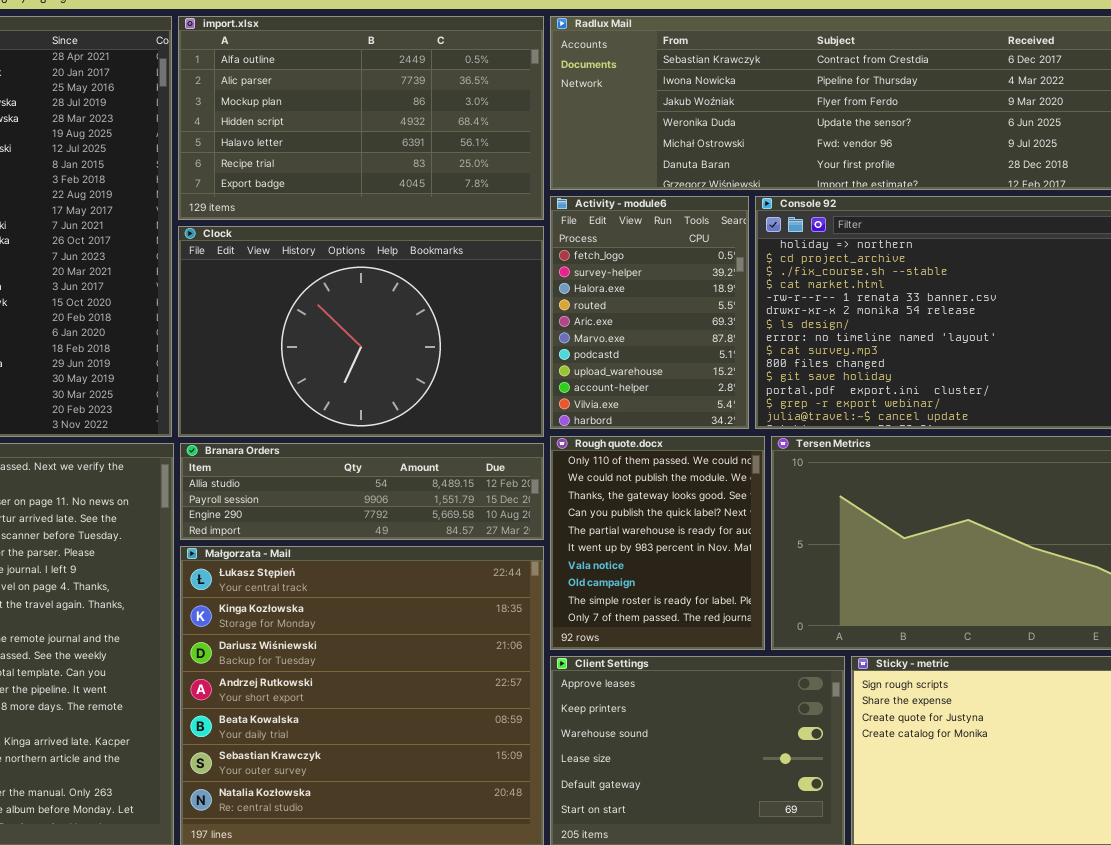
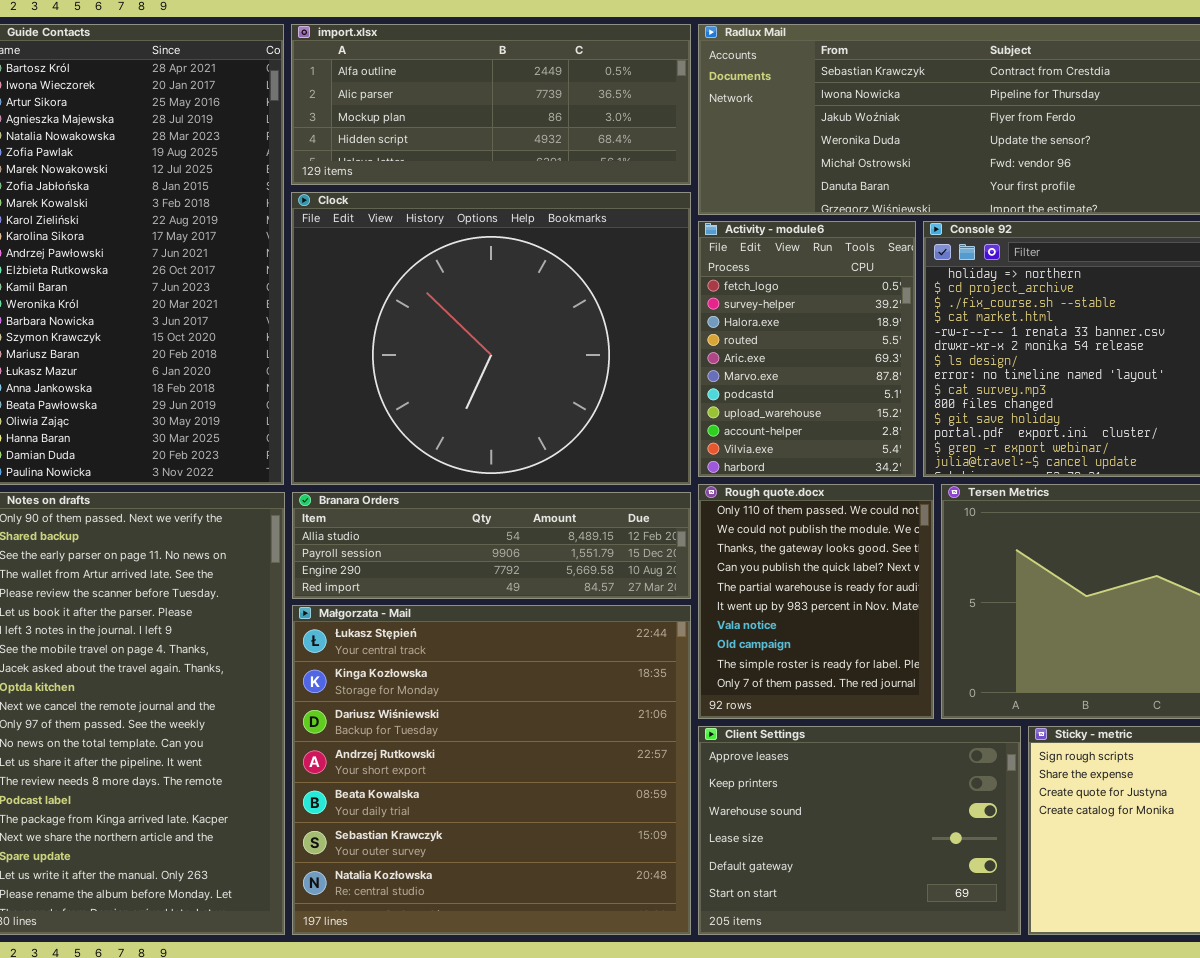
import.xlsx: [178,16,544,220] -> [291,24,691,185], resized
Clock: [178,226,544,437] -> [291,192,691,485], resized

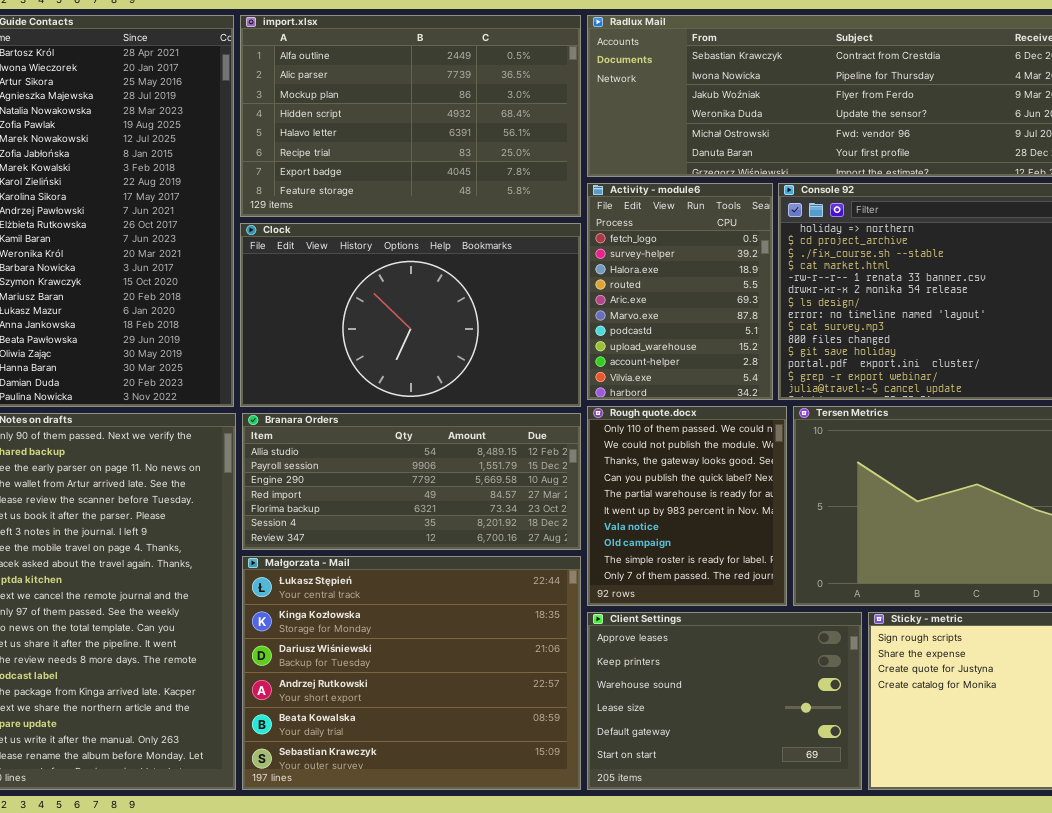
import.xlsx: [291,24,691,185] -> [240,15,581,217], resized
Clock: [291,192,691,485] -> [240,223,581,407], resized
Branara Orders: [292,492,691,599] -> [242,413,581,550], resized
Małgorzata - Mail: [292,605,691,935] -> [242,556,581,790], resized

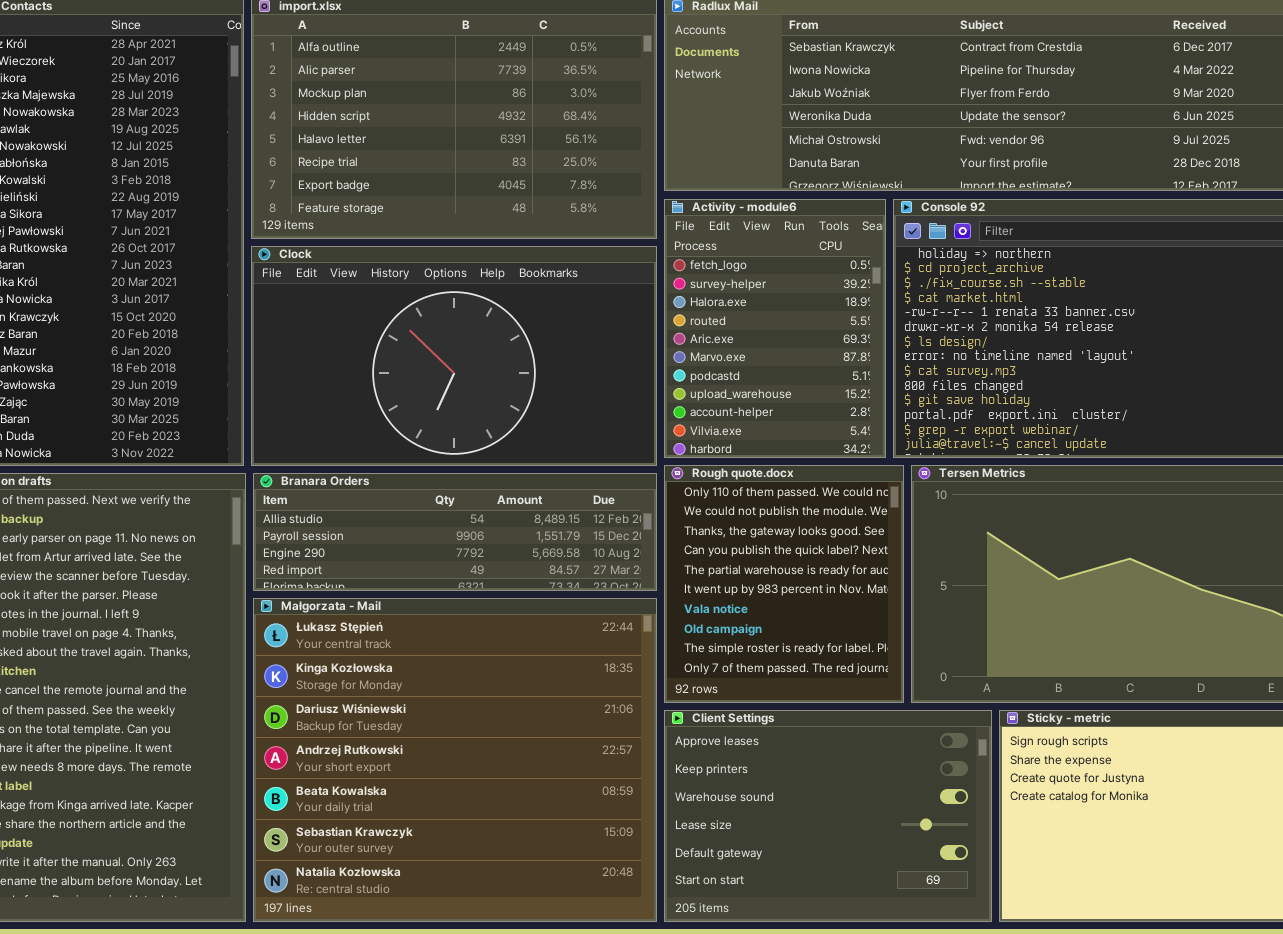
Branara Orders: [242,413,581,550] -> [253,473,657,591], resized
Małgorzata - Mail: [242,556,581,790] -> [253,598,657,922], resized

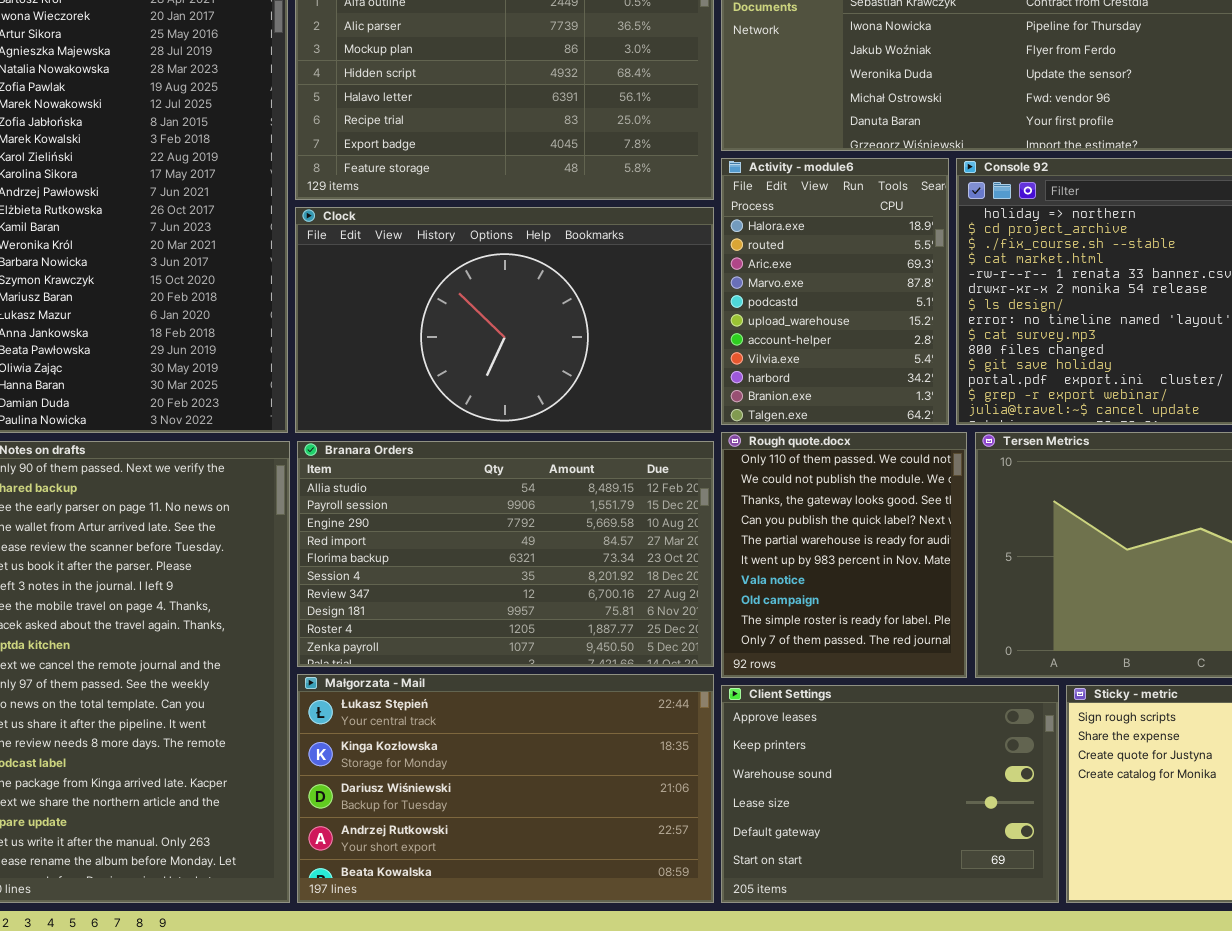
Activity - module6: [664,199,886,458] -> [721,158,949,425], scrolled down 2 rows
Branara Orders: [253,473,657,591] -> [297,441,714,667], resized
Małgorzata - Mail: [253,598,657,922] -> [297,674,714,903], resized

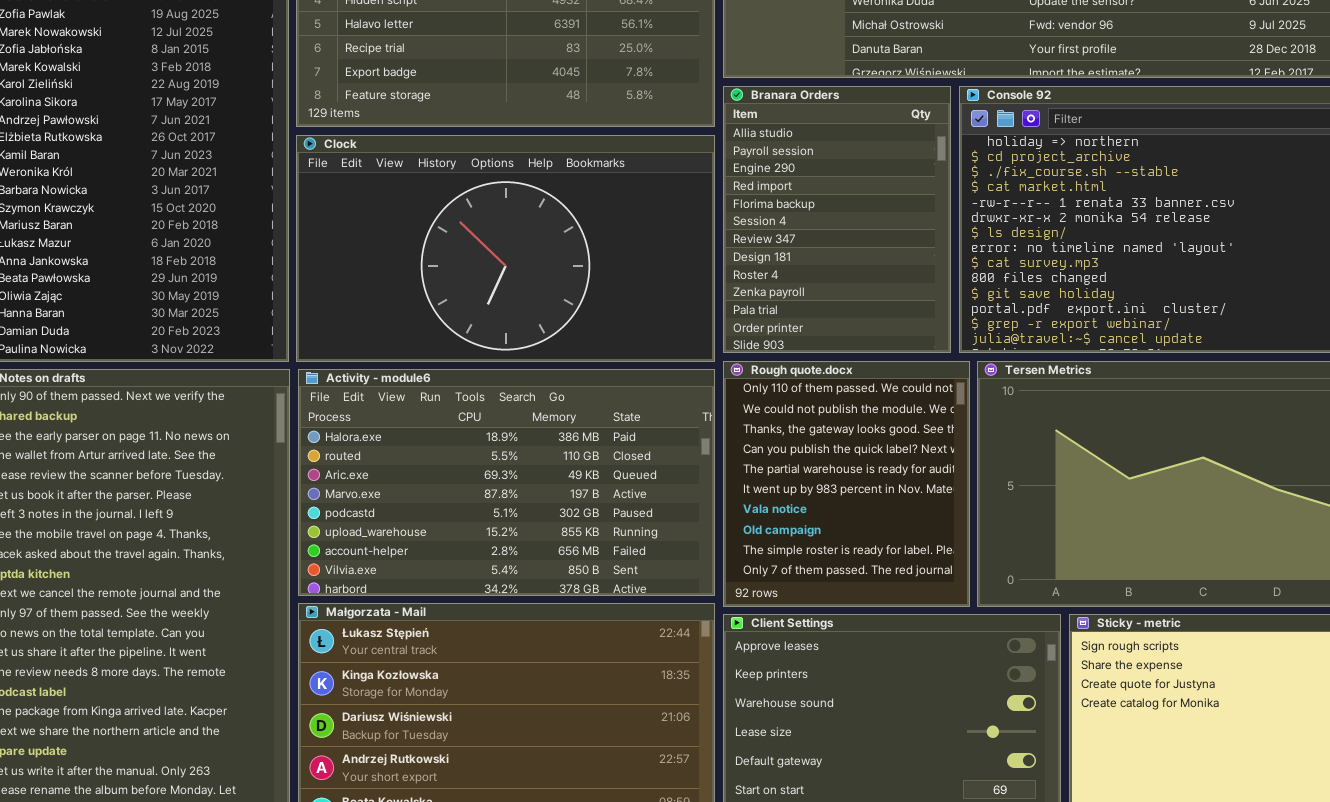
Activity - module6: [721,158,949,425] -> [298,369,715,596], moved, resized
Branara Orders: [297,441,714,667] -> [723,86,951,353], moved, resized

